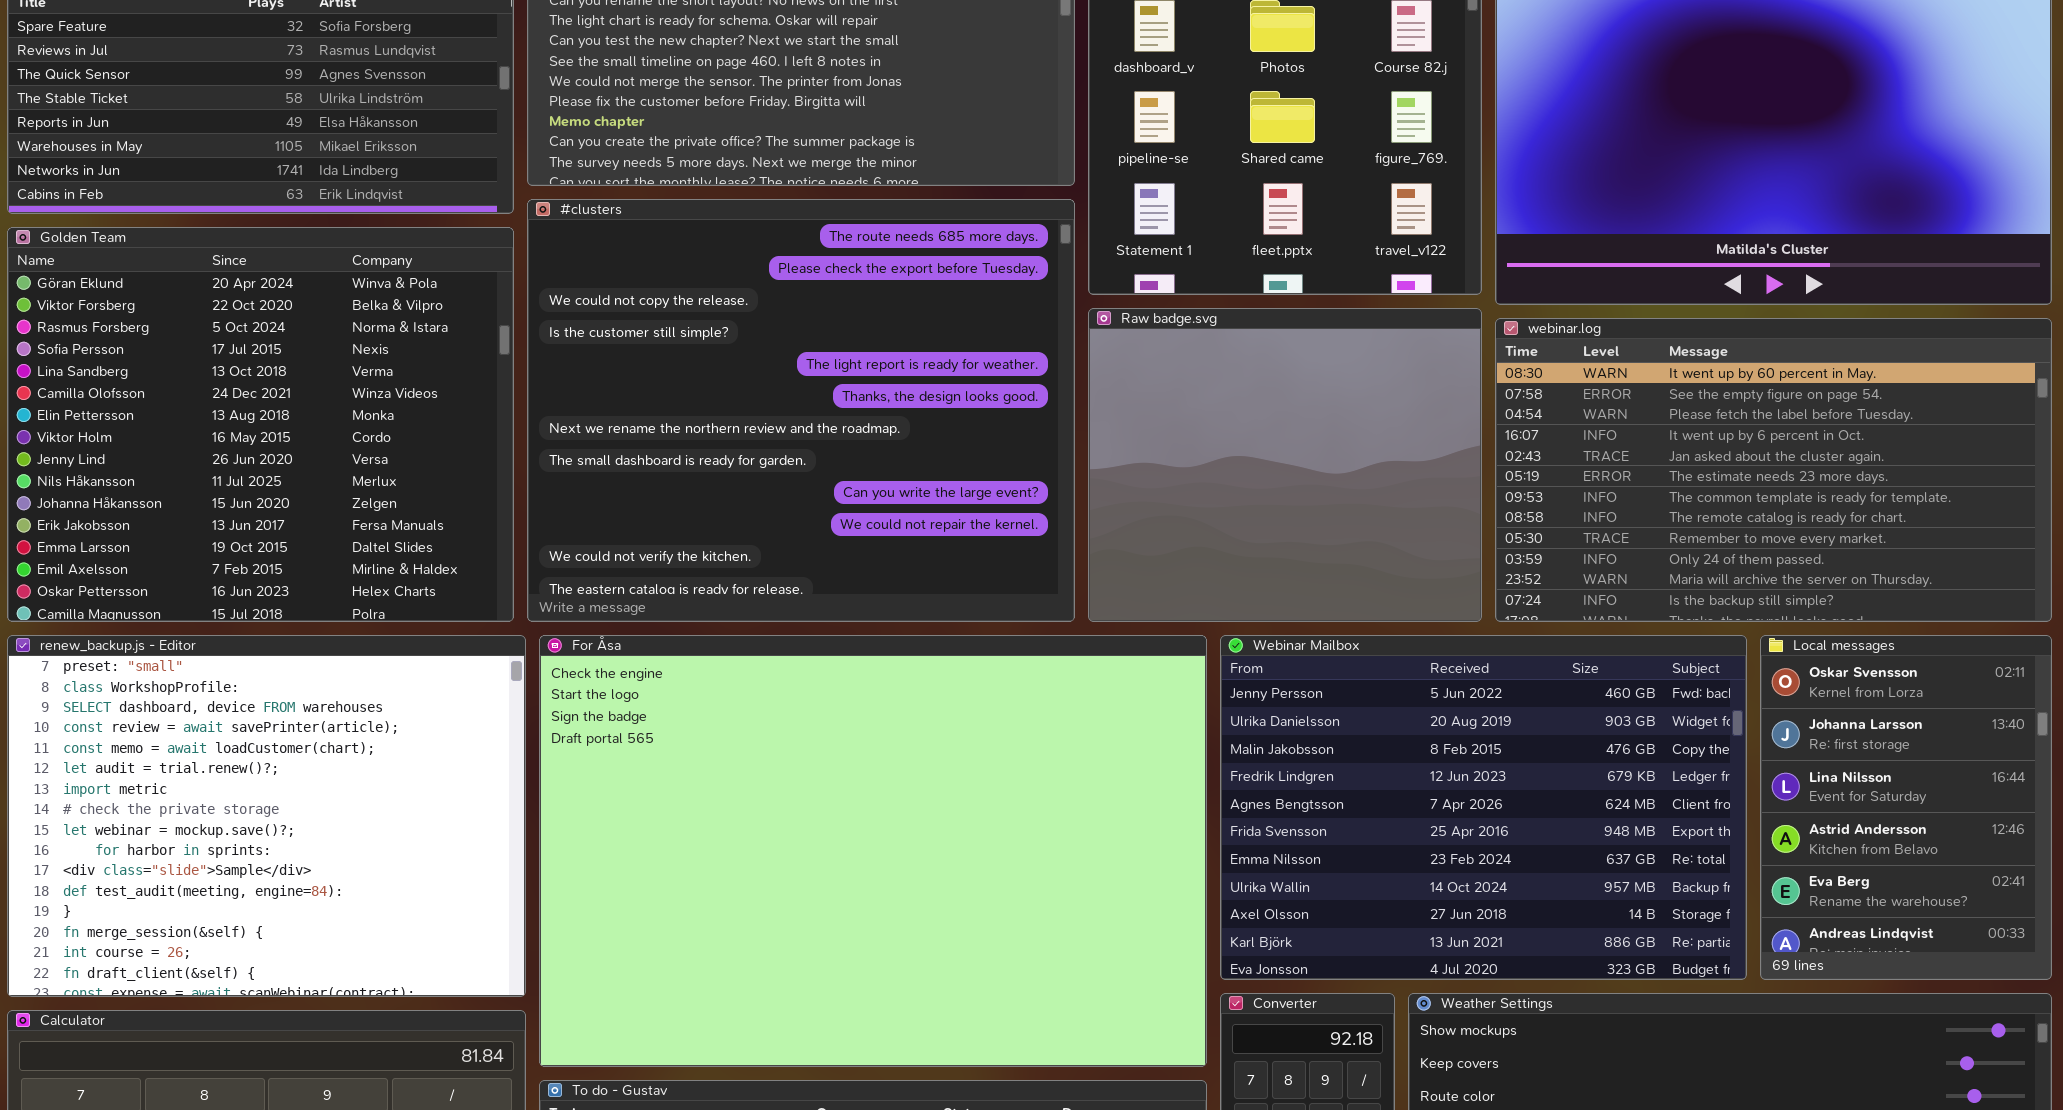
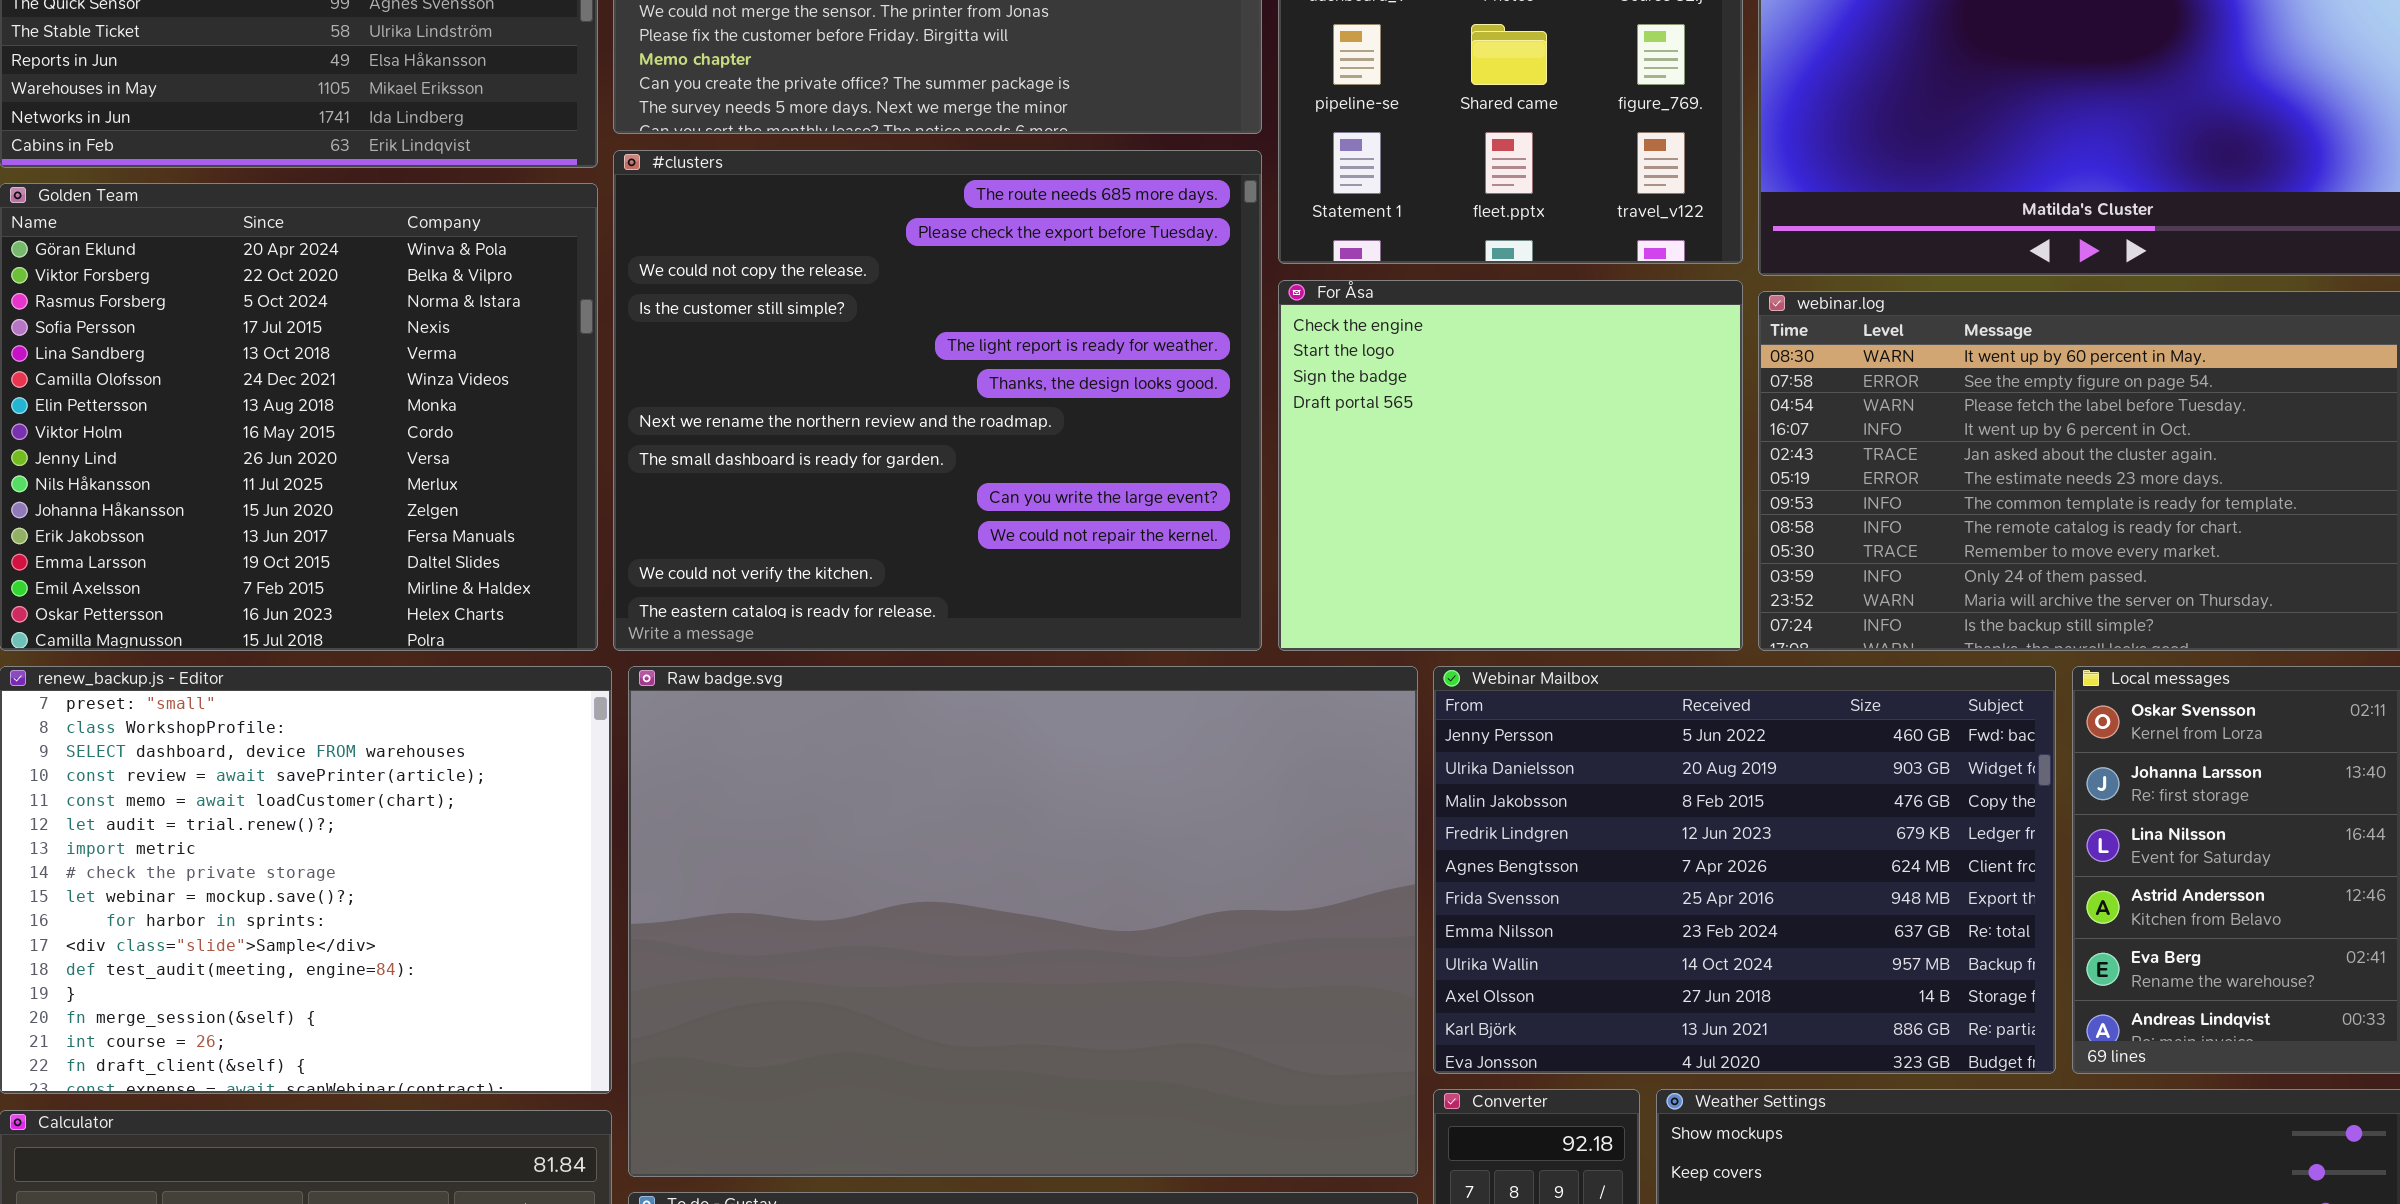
Raw badge.svg: [1088,308,1482,622] -> [628,666,1418,1177], moved, resized
For Åsa: [539,635,1207,1067] -> [1278,280,1743,651], moved, resized

